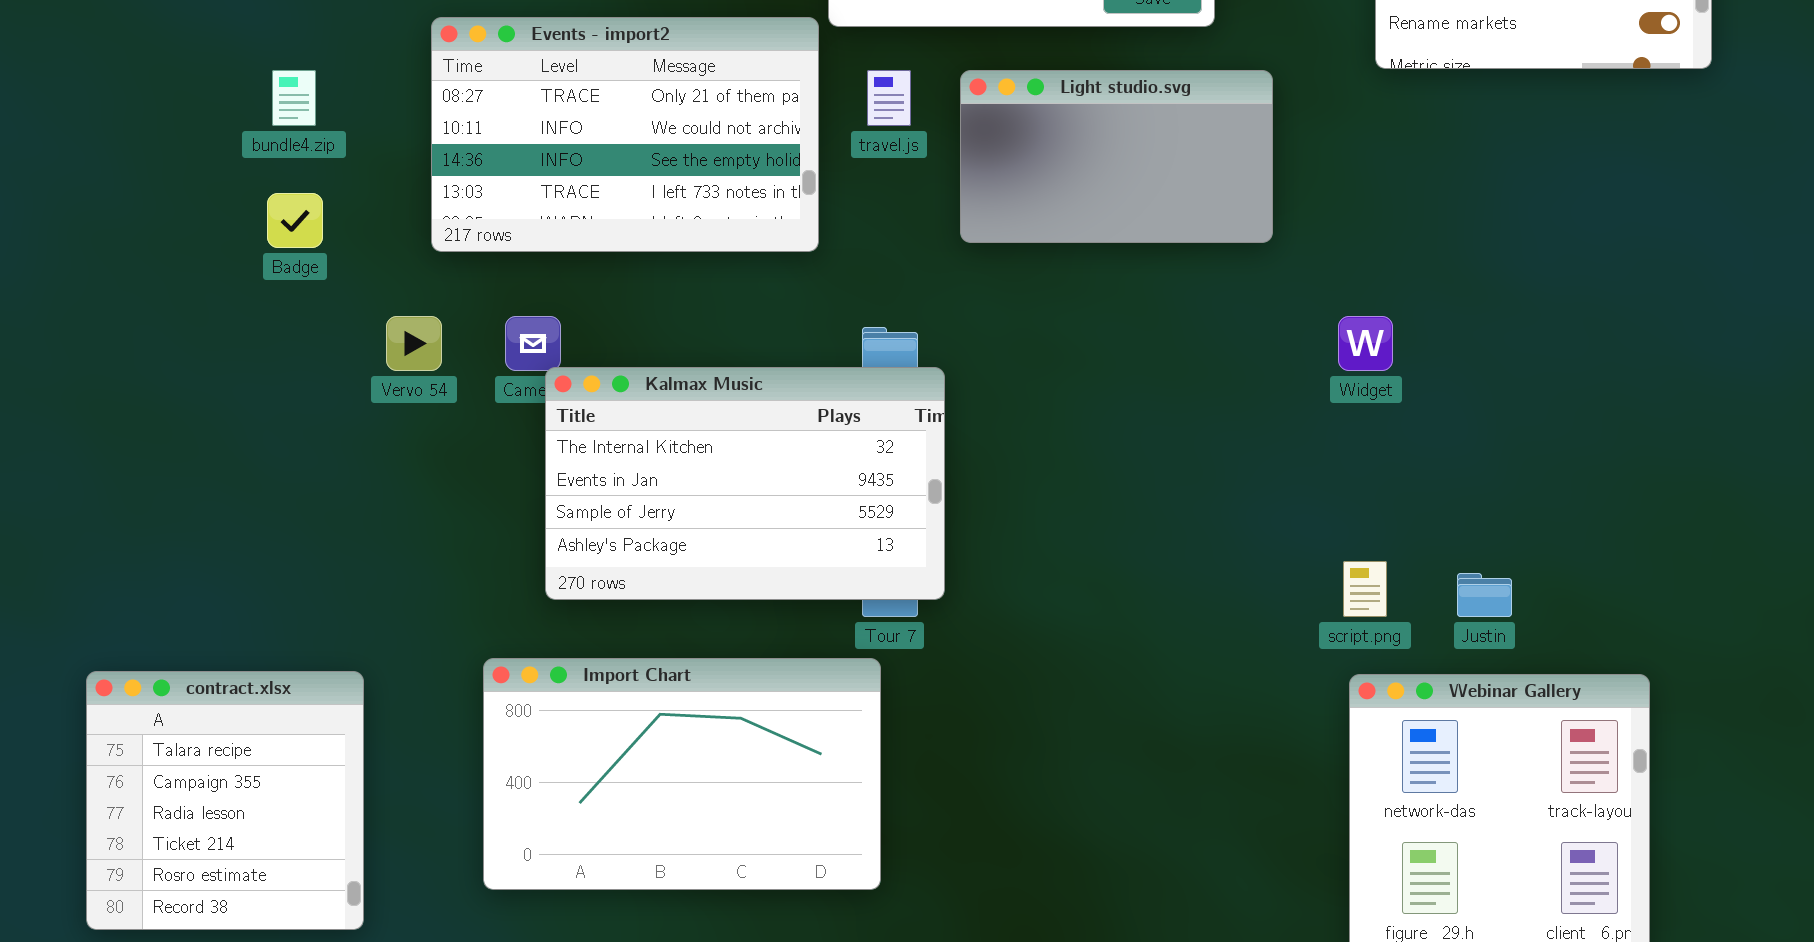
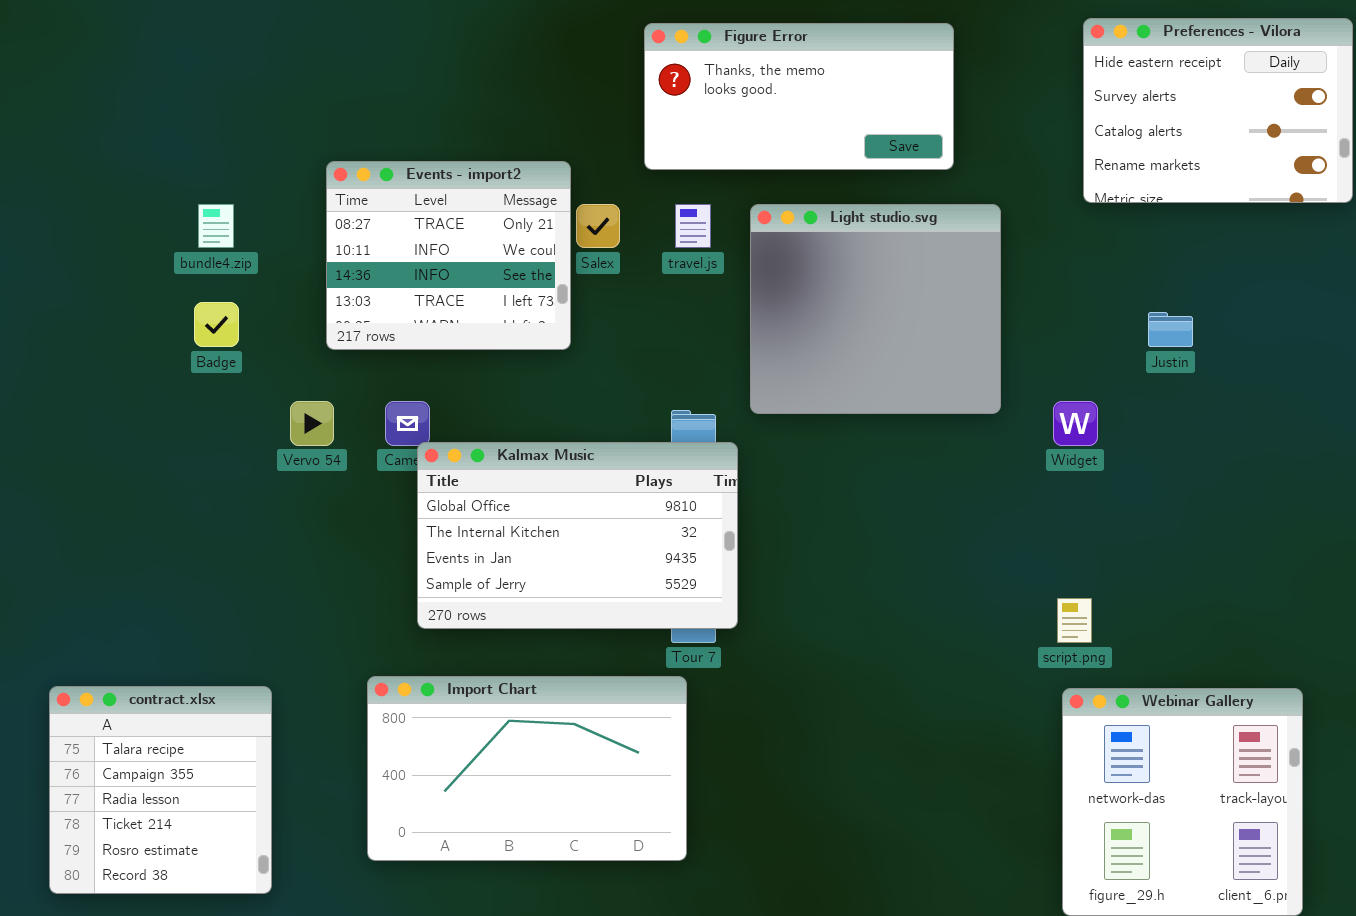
Events - import2: [431,17,819,252] -> [326,161,571,350], resized
Light studio.svg: [960,70,1273,243] -> [750,204,1001,414], resized
Kalmax Music: [545,367,945,600] -> [417,442,738,629], scrolled up 1 row
Justin: [1457,573,1512,617] -> [1148,312,1193,347], moved

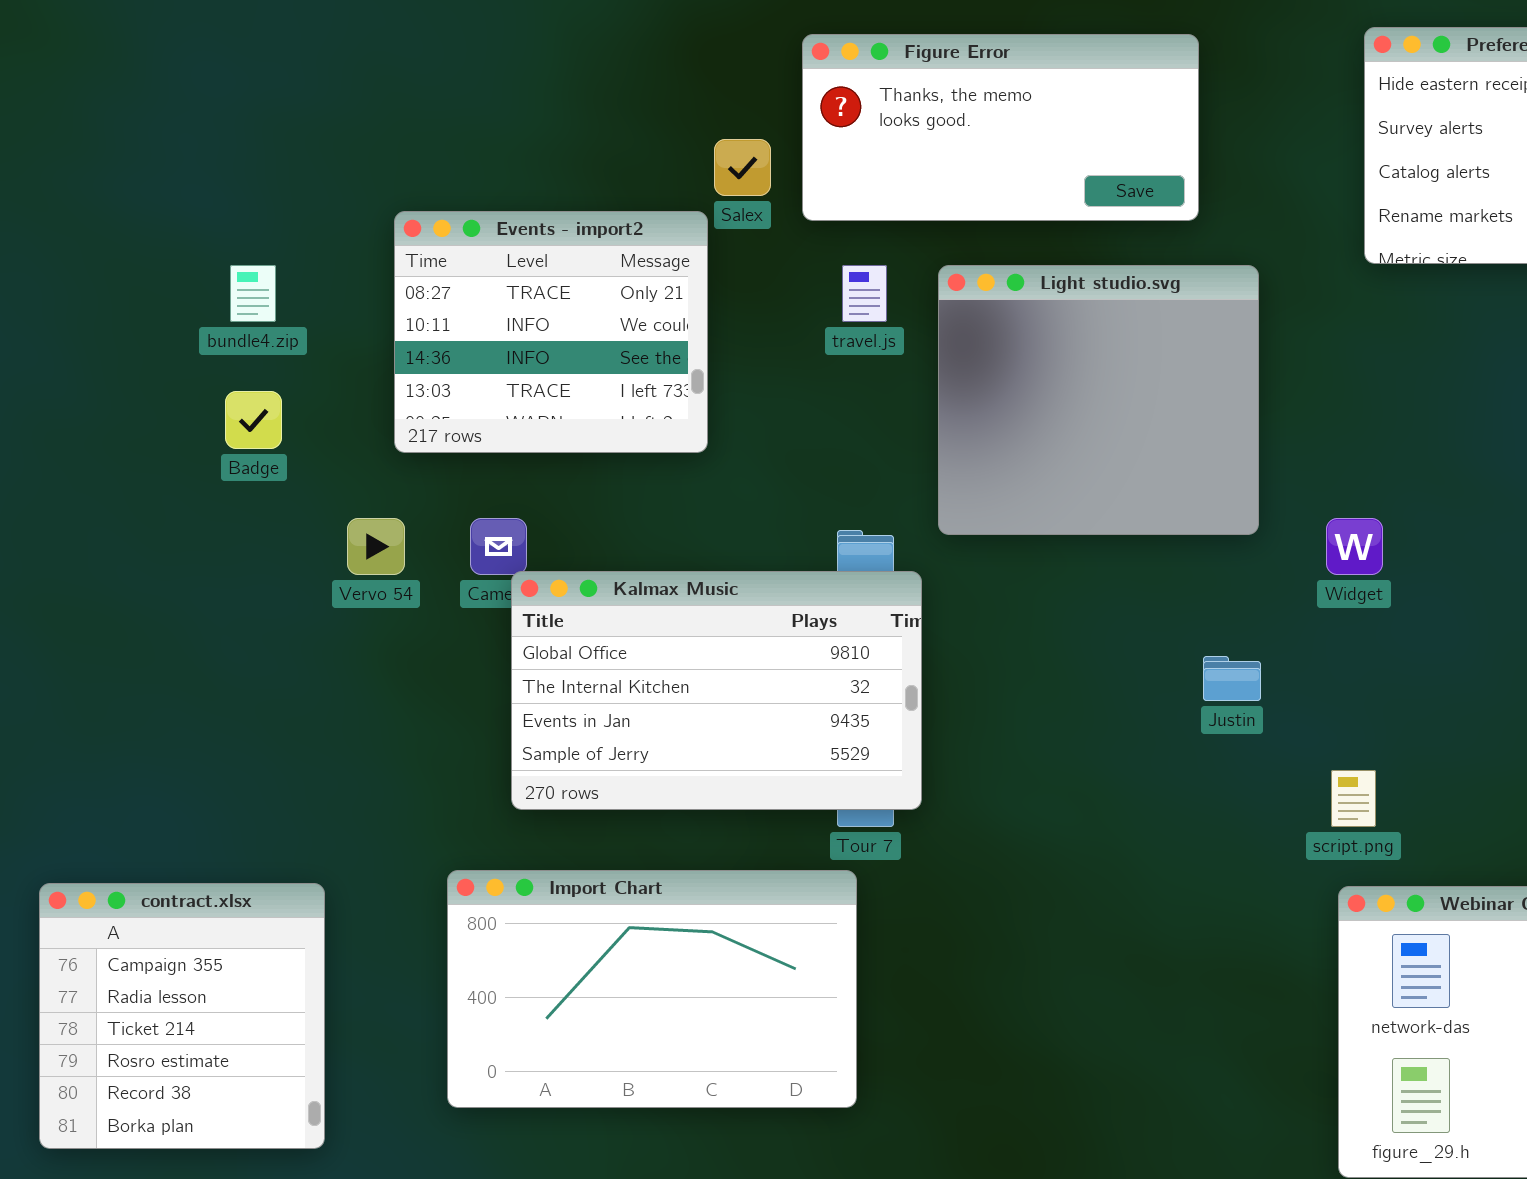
Salex: [576,204,620,248] -> [714,139,771,196], moved
Justin: [1148,312,1193,347] -> [1203,656,1261,701], moved
contract.xlsx: [49,686,272,894] -> [39,883,325,1149], scrolled down 1 row

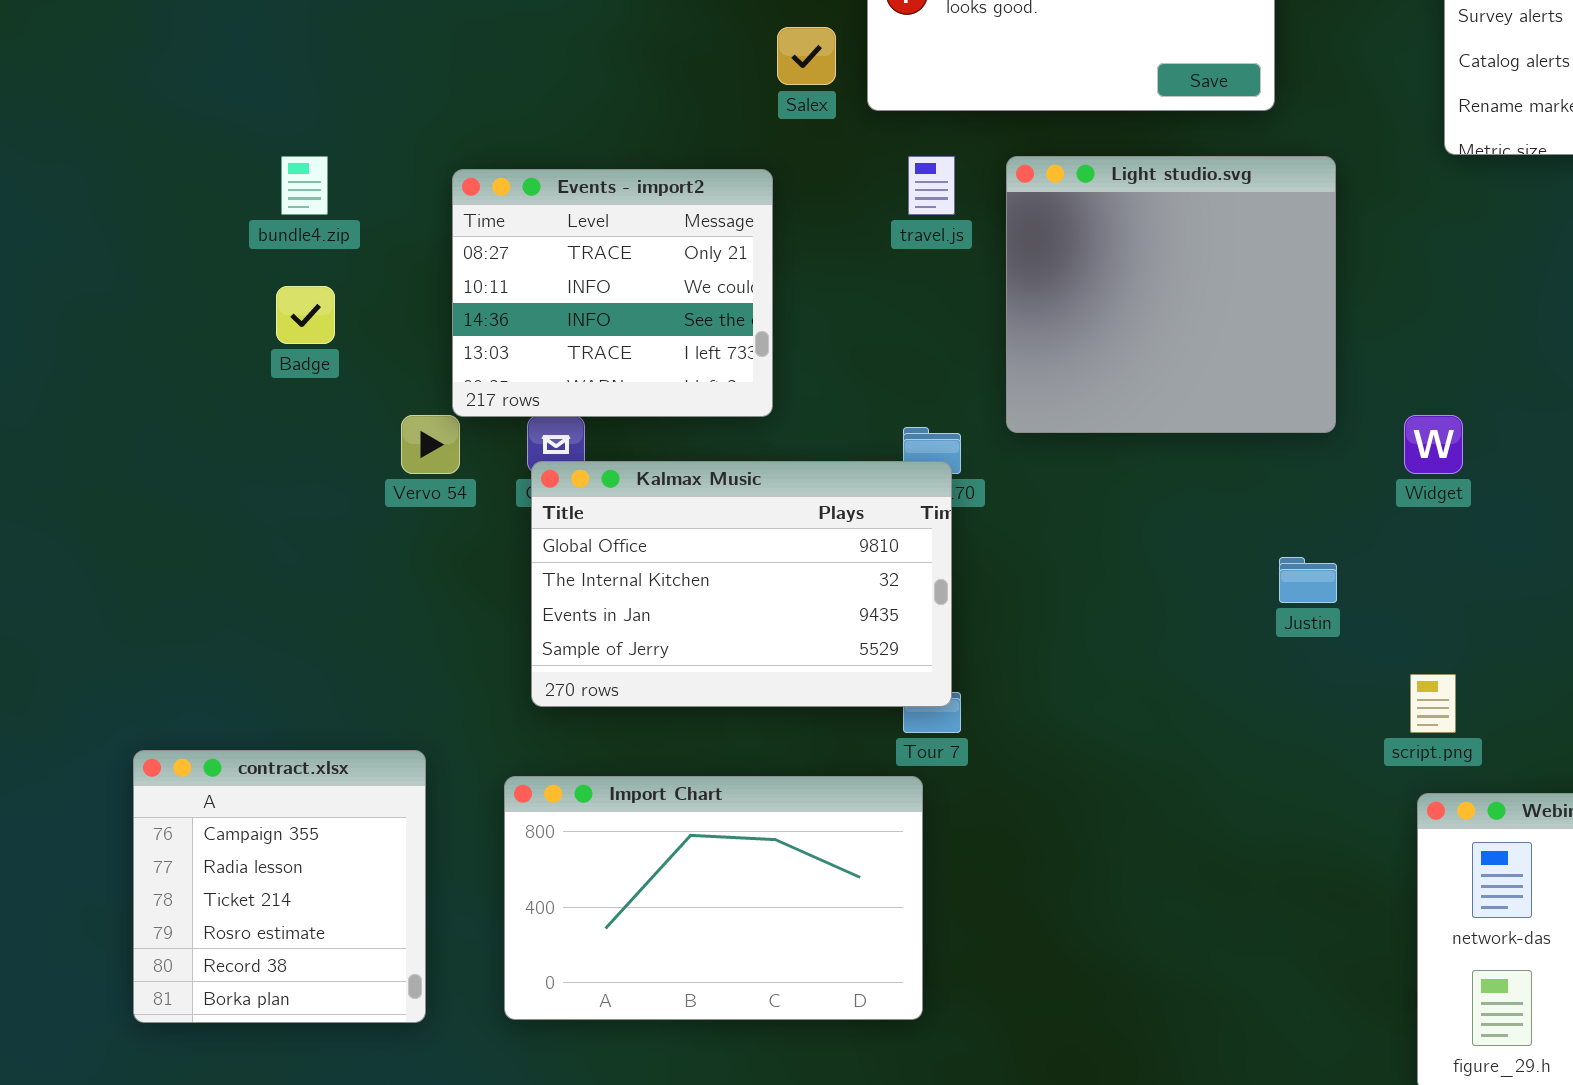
Events - import2: [394,211,708,453] -> [452,169,773,417], moved
Kalmax Music: [511,571,922,810] -> [531,461,952,707], moved
contract.xlsx: [39,883,325,1149] -> [133,750,426,1023], moved

